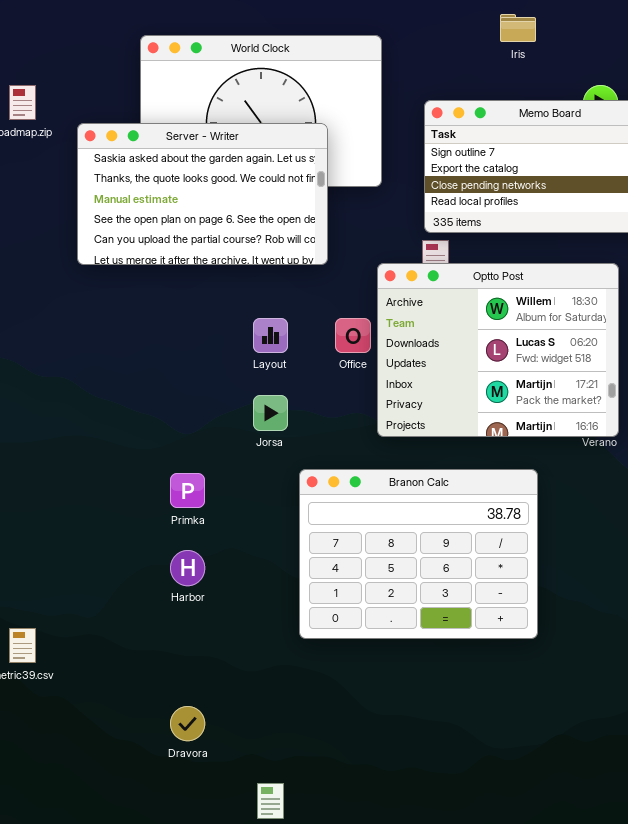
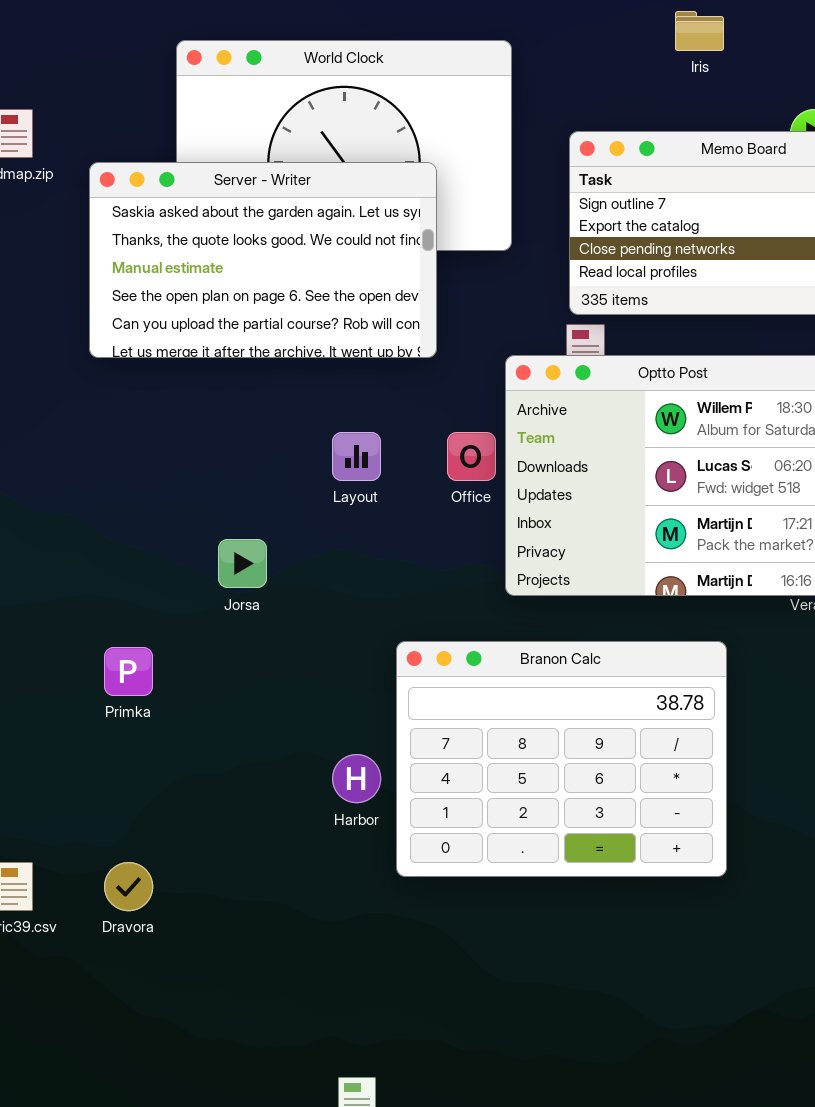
Jorsa: [253,395,288,431] -> [218,539,267,588], moved
Primka: [170,473,205,508] -> [104,647,153,696], moved
Harbor: [170,550,205,586] -> [332,754,381,803], moved
Dravora: [170,706,205,741] -> [104,862,153,911], moved

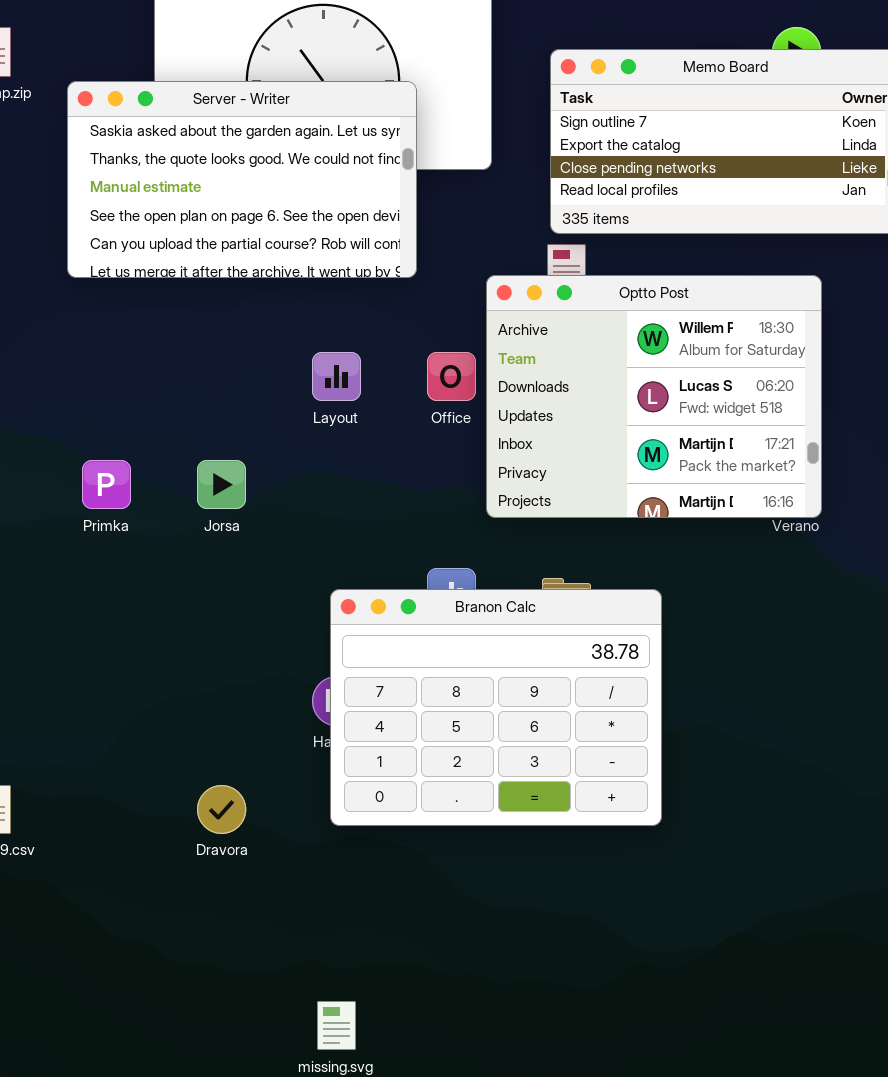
Branon Calc: [396,641,727,877] -> [330,589,662,826], moved
Primka: [104,647,153,696] -> [82,460,131,509], moved
Dravora: [104,862,153,911] -> [197,785,246,834], moved

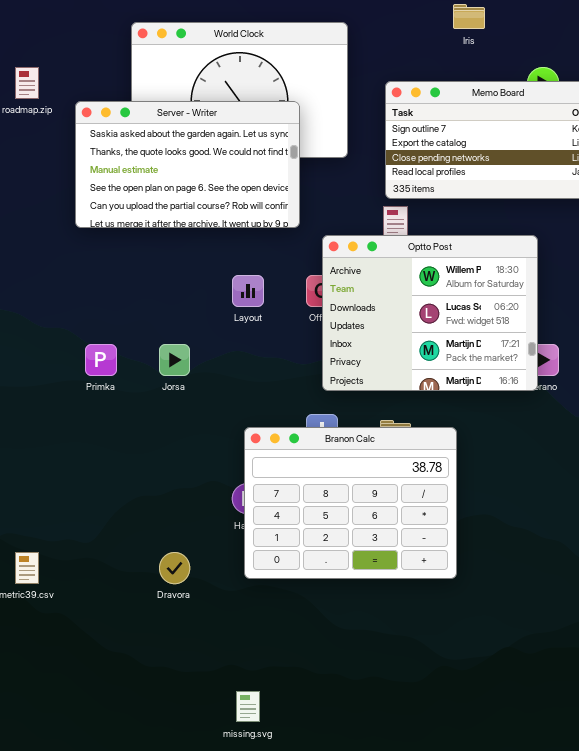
Optto Post: [486,275,822,518] -> [322,235,538,391], moved

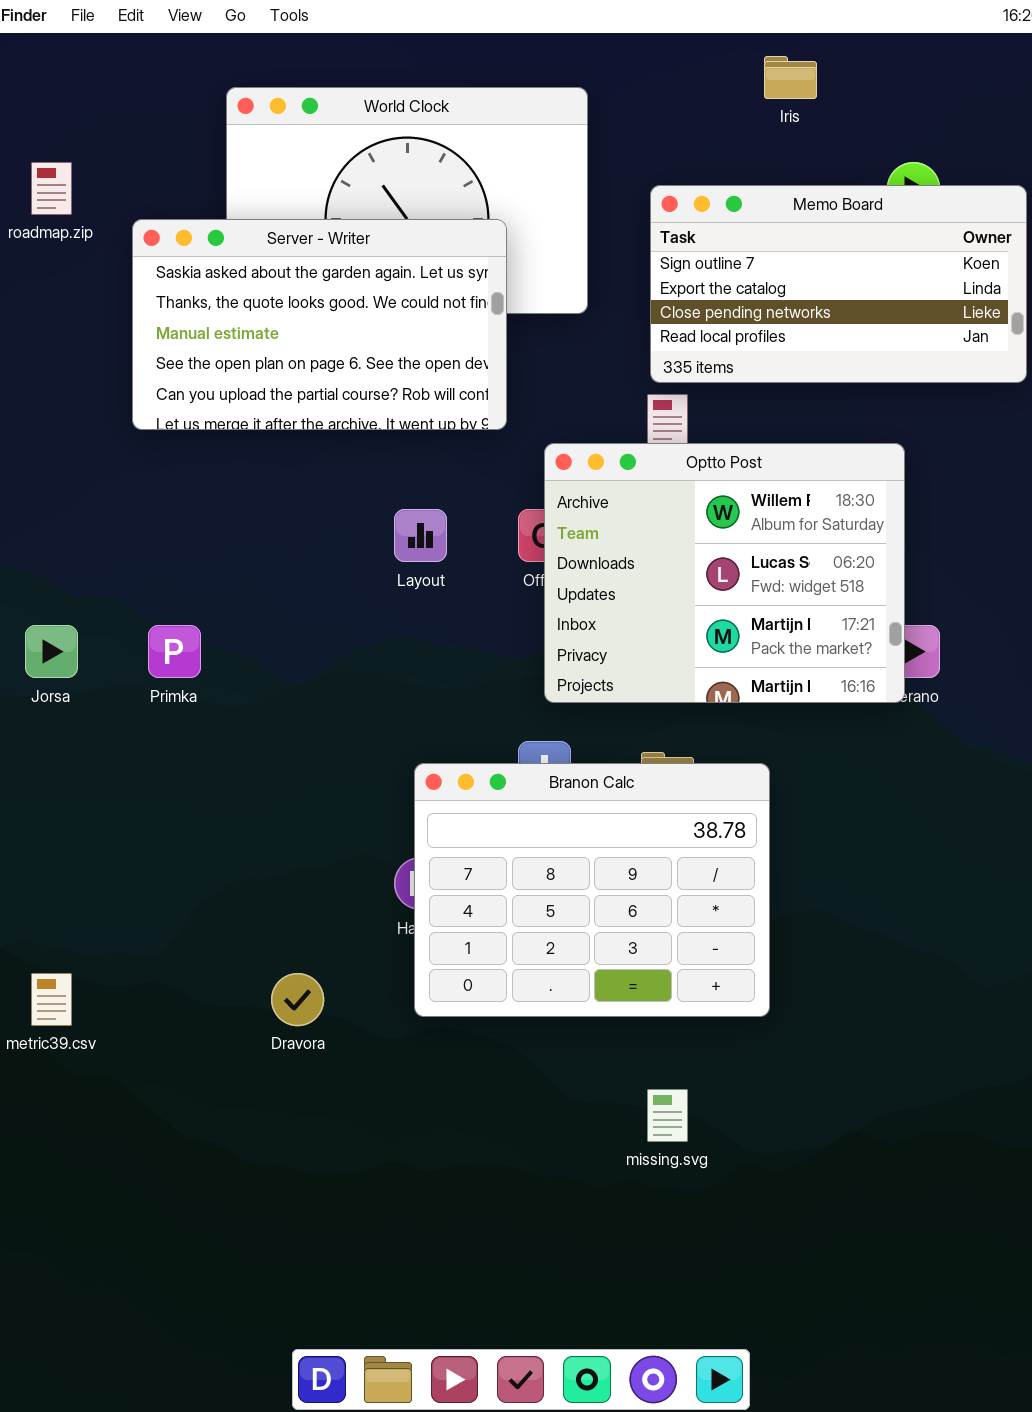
Jorsa: [159,344,190,376] -> [25,625,78,678], moved
missing.svg: [236,691,260,722] -> [647,1089,688,1142], moved

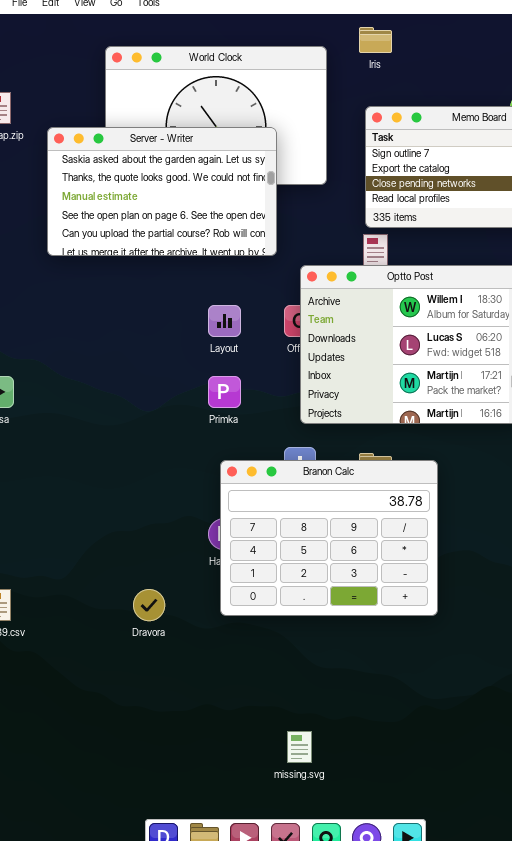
Iris: [764,56,817,99] -> [359,27,392,53], moved
Primka: [148,625,201,678] -> [208,376,241,408], moved
missing.svg: [647,1089,688,1142] -> [287,731,312,763], moved

